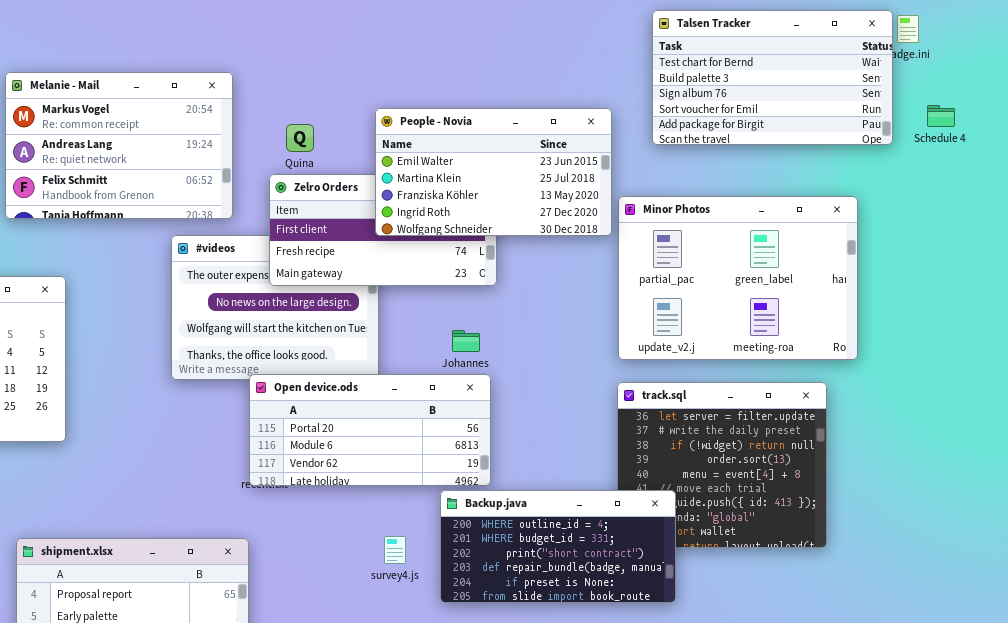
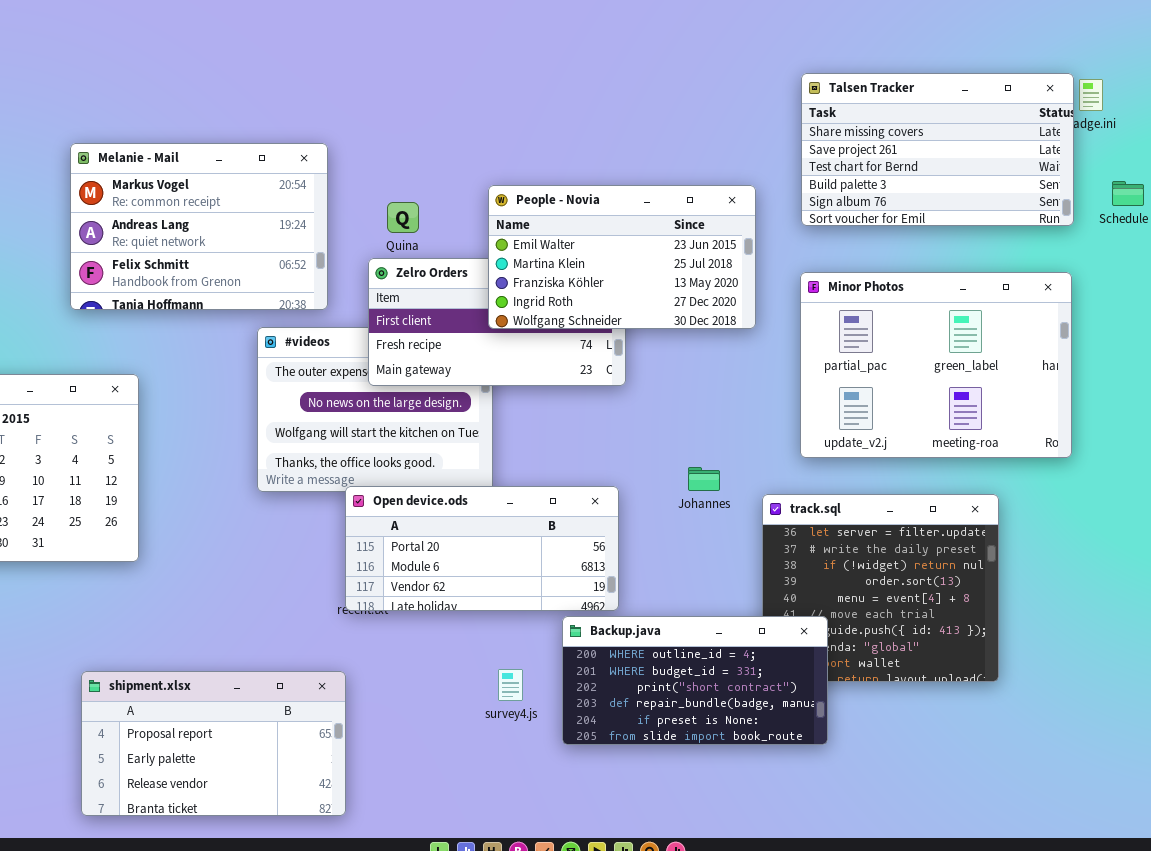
Talsen Tracker: [652,10,893,145] -> [801,73,1074,226], scrolled up 2 rows
Minor Photos: [618,196,858,360] -> [800,272,1072,458], moved
Johannes: [452,330,480,352] -> [688,467,720,491], moved

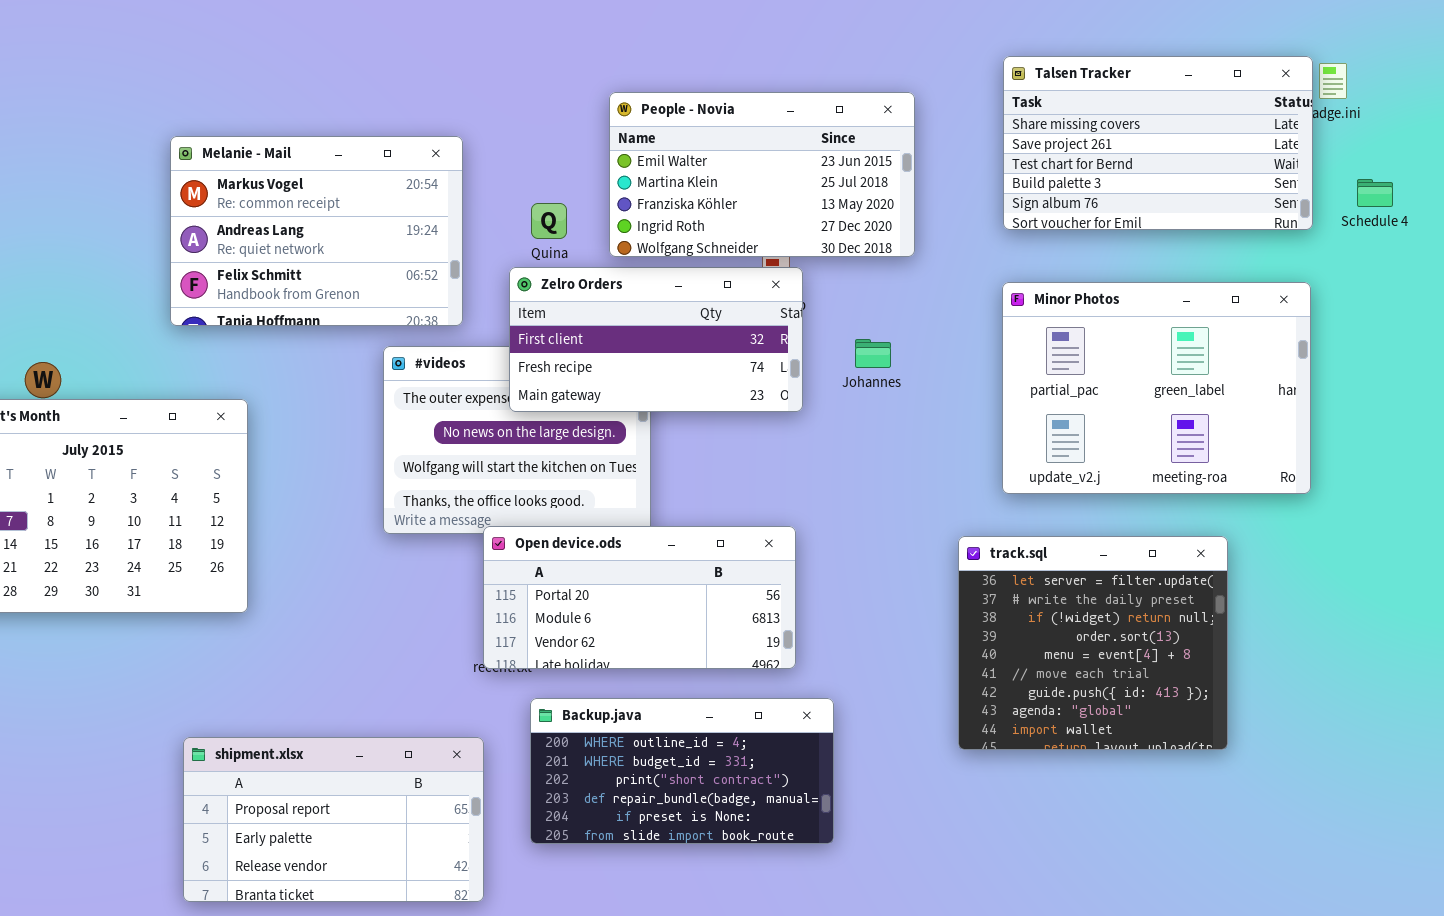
People - Novia: [488,185,756,329] -> [609,92,915,257], moved
Johannes: [688,467,720,491] -> [855,339,891,368], moved
Backup.java: [562,616,828,745] -> [530,698,834,844], moved

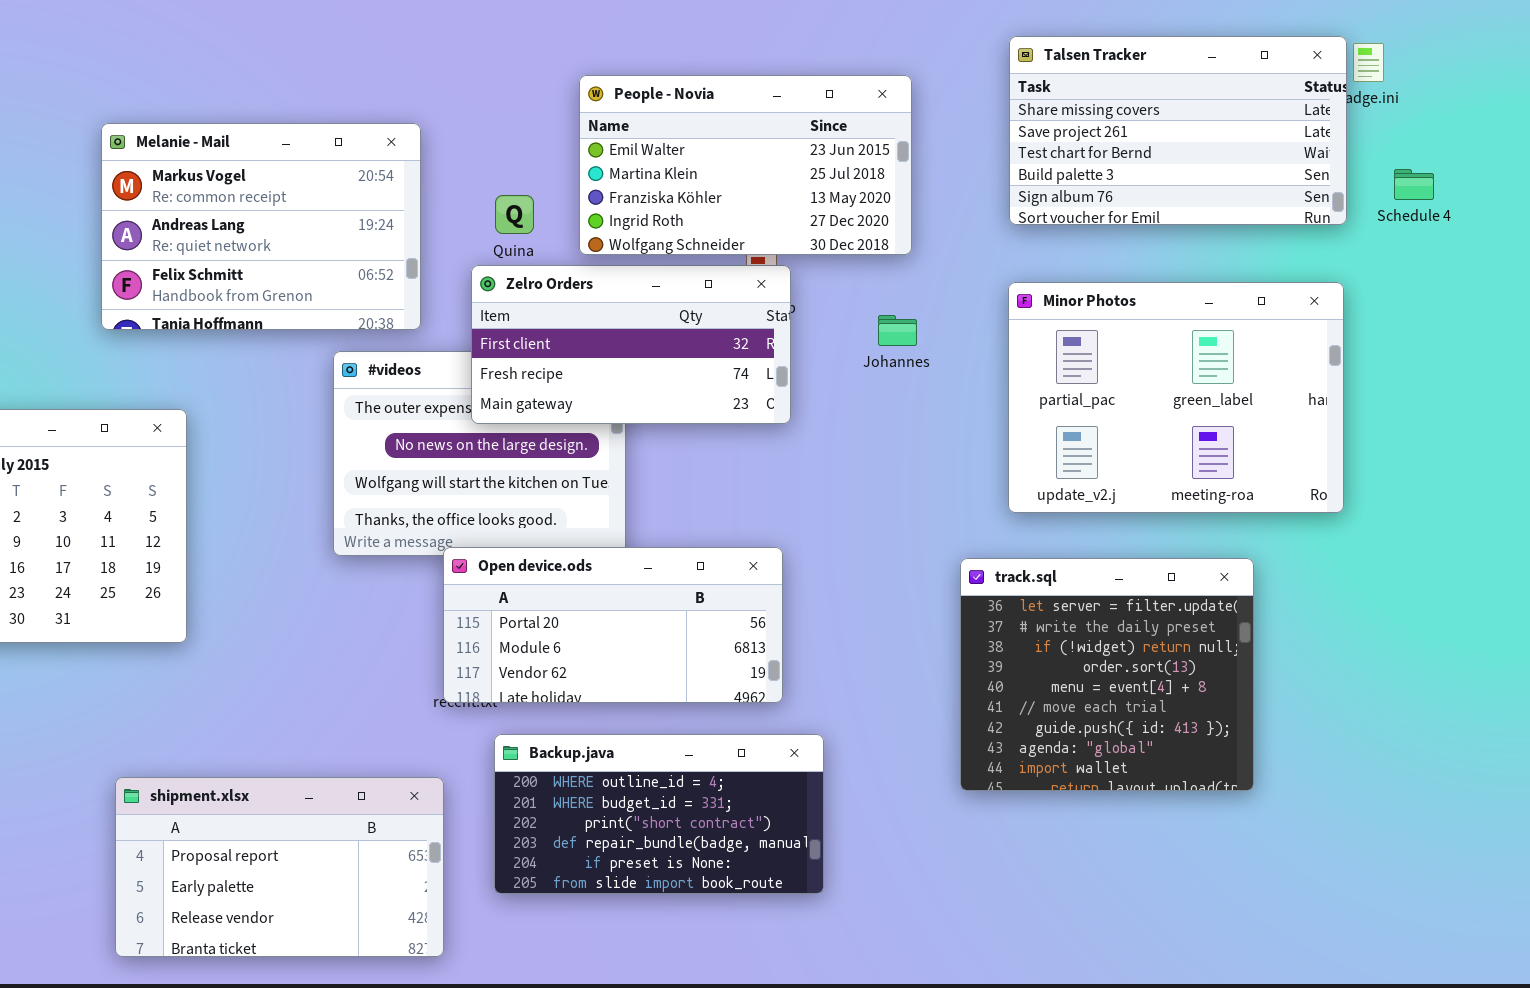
Johannes: [855,339,891,368] -> [878,315,917,346], moved

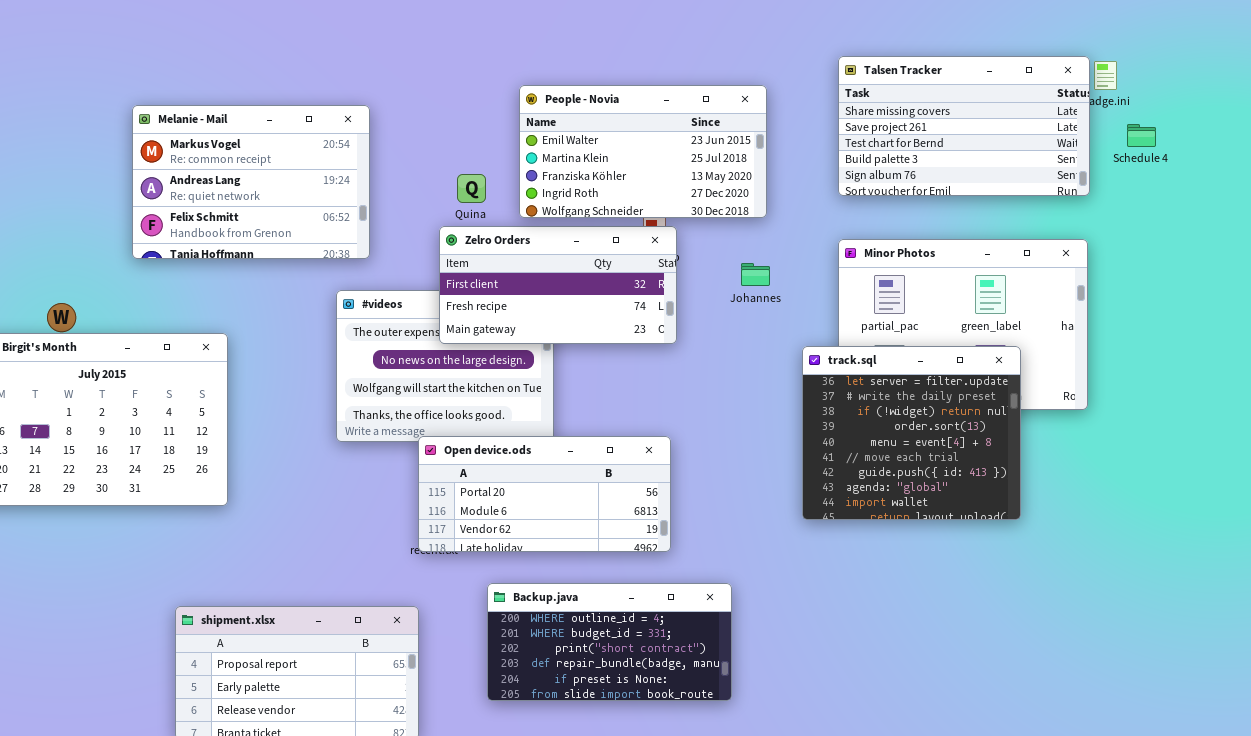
Melanie - Mail: [101,123,421,330] -> [132,105,370,259], moved
Schedule 4: [1394,169,1434,200] -> [1127,124,1156,147], moved
track.sql: [960,558,1254,791] -> [802,346,1021,520], moved
Backup.java: [494,734,824,894] -> [487,583,732,701], moved

